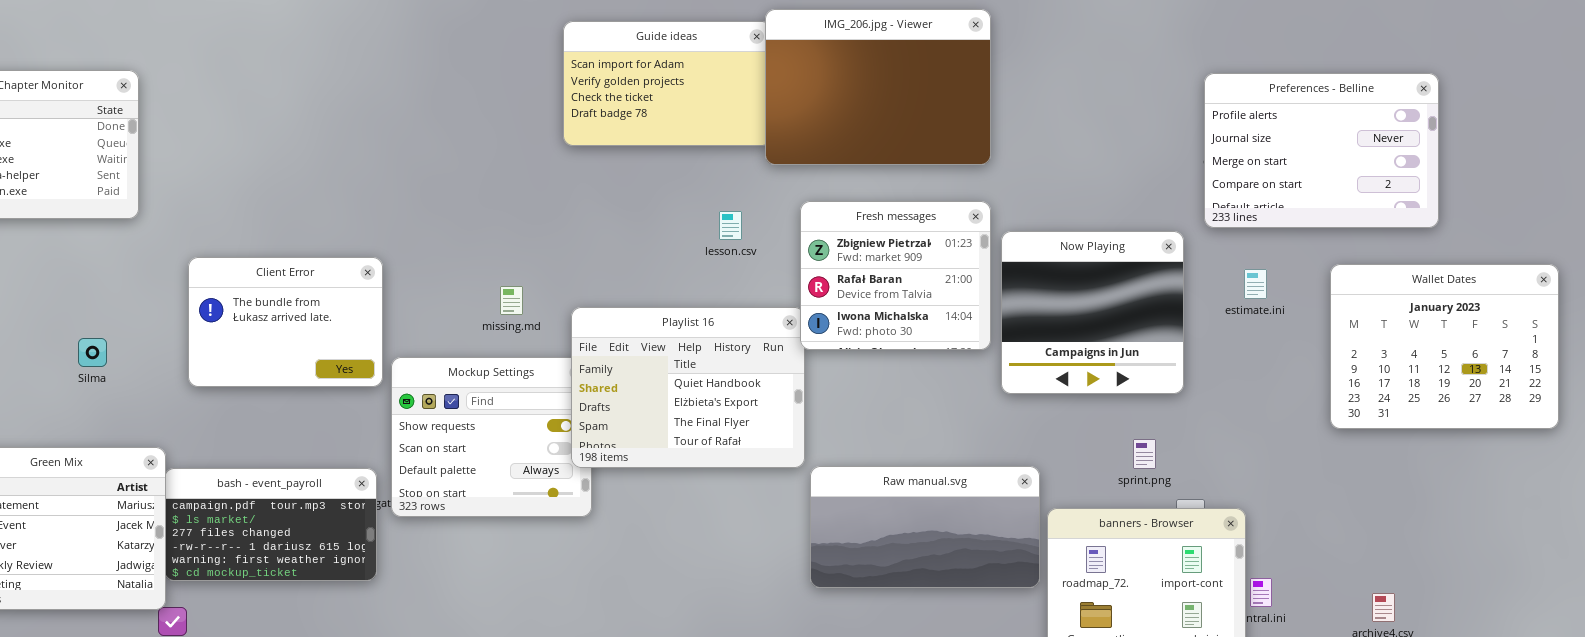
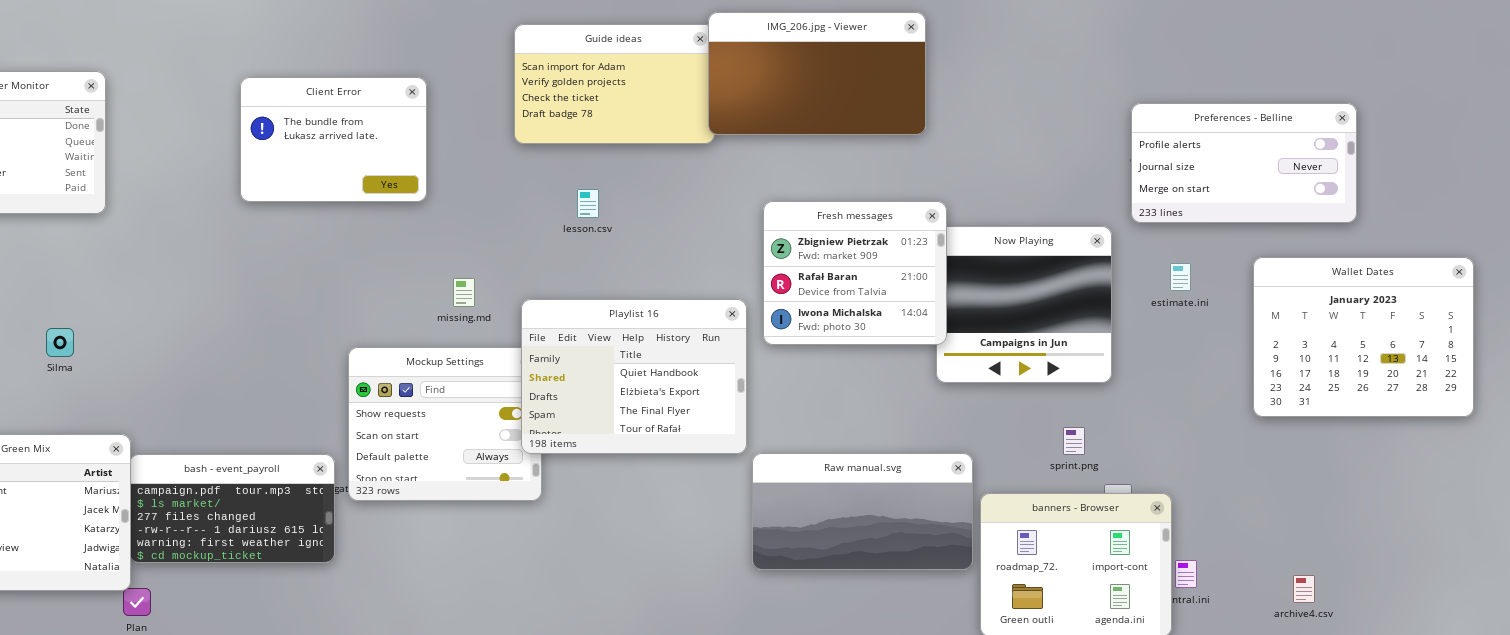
IMG_206.jpg - Viewer: [765,9,991,165] -> [708,12,926,135], resized
Preferences - Belline: [1204,73,1439,228] -> [1131,103,1357,223], resized
Fresh messages: [800,201,991,350] -> [763,201,947,345], moved
lesson.csv: [719,211,742,240] -> [577,189,599,218], moved
Client Error: [188,257,383,387] -> [240,77,427,202], moved

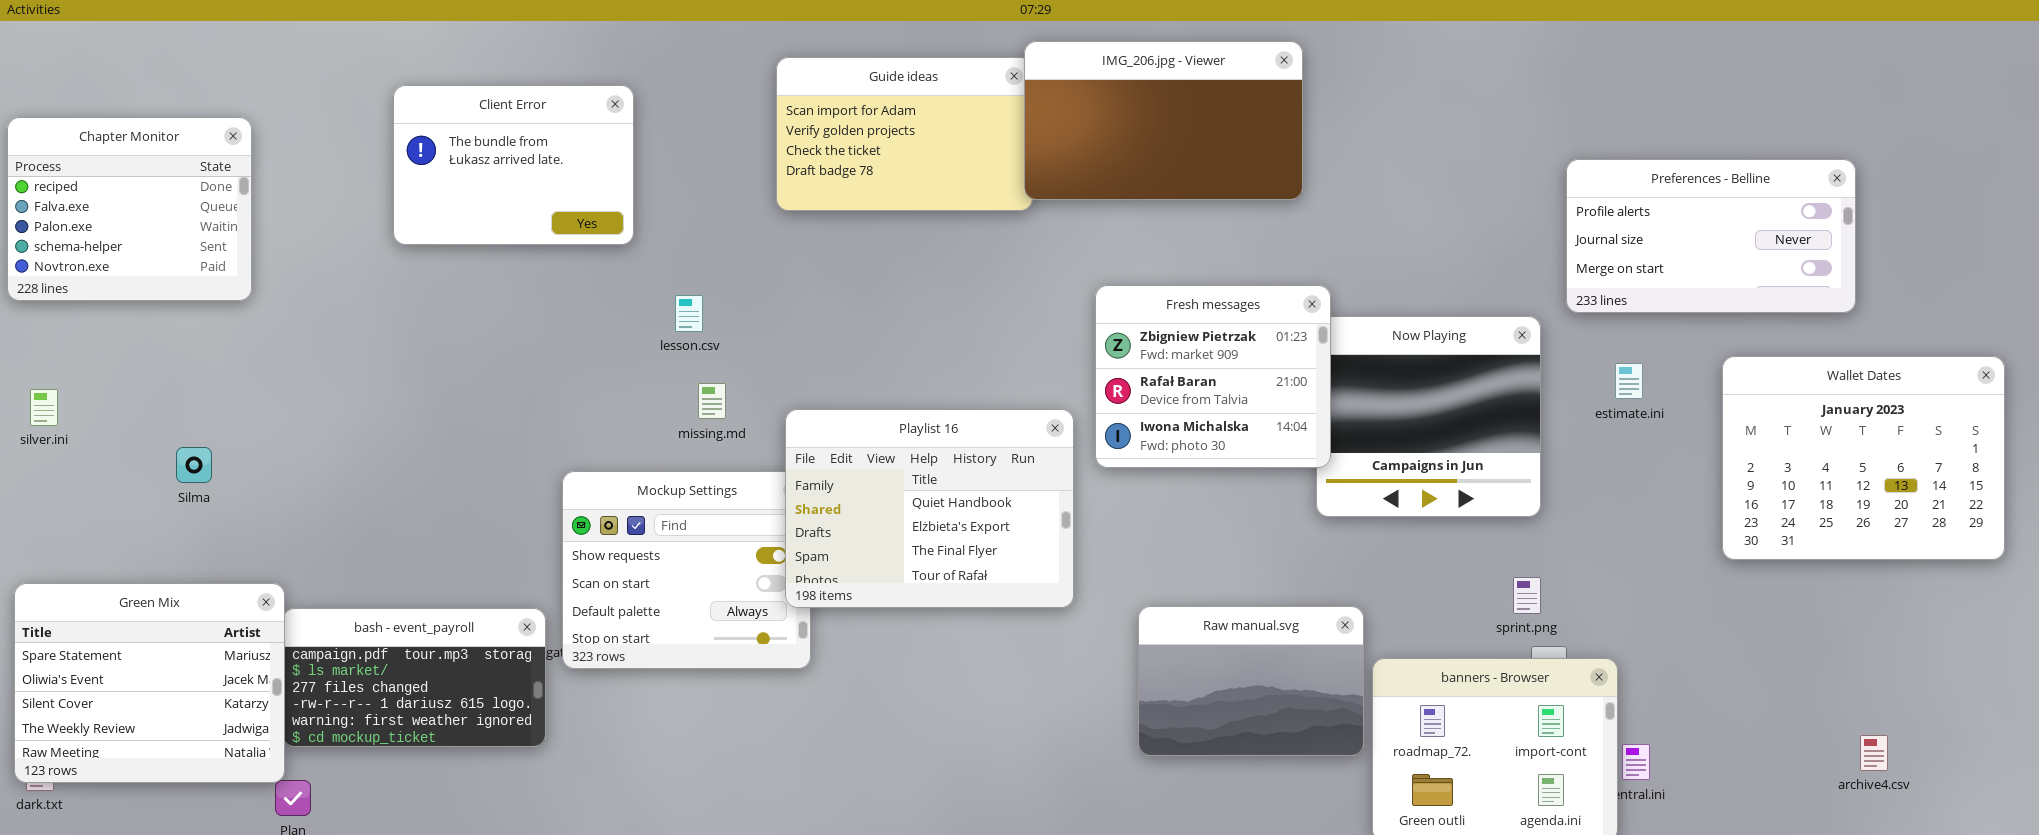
Client Error: [240,77,427,202] -> [393,85,634,245], moved
lesson.csv: [577,189,599,218] -> [675,295,703,332], moved
sprint.png: [1063,427,1085,455] -> [1513,577,1541,614], moved
Raw manual.svg: [752,453,973,570] -> [1138,606,1364,756], resized
archive4.csv: [1293,575,1315,603] -> [1860,735,1888,771], moved

